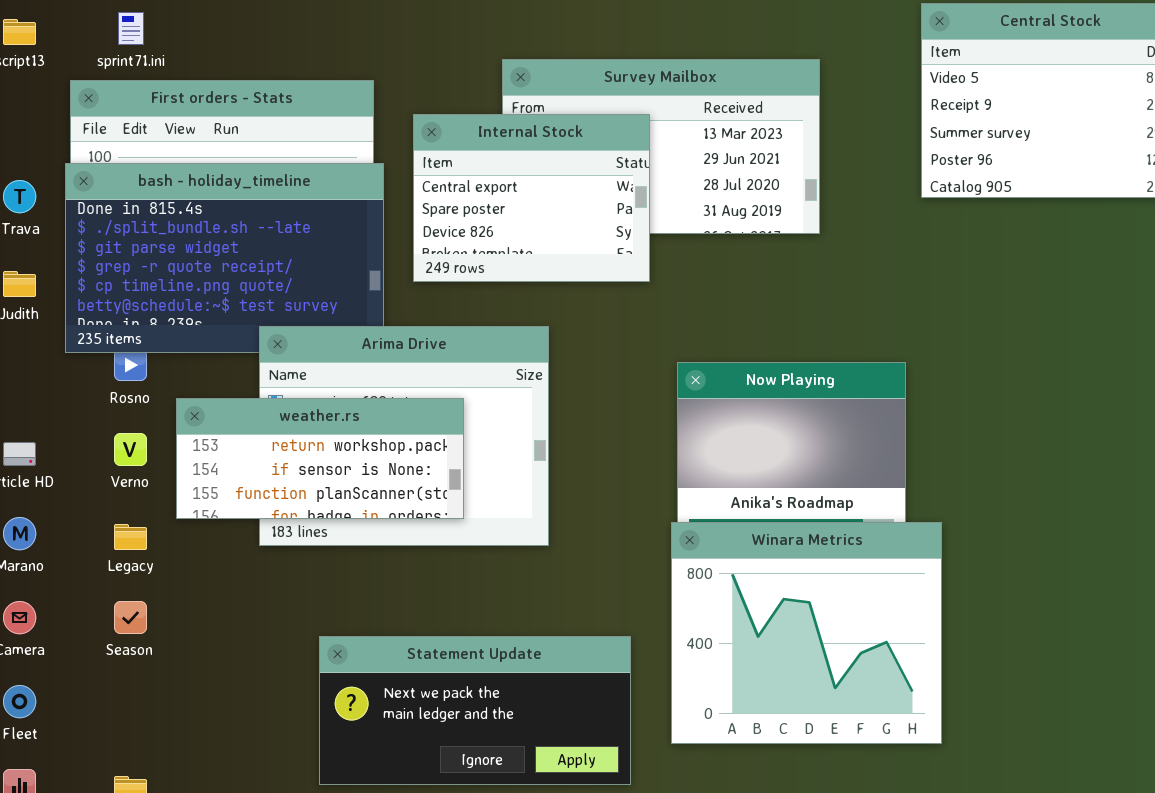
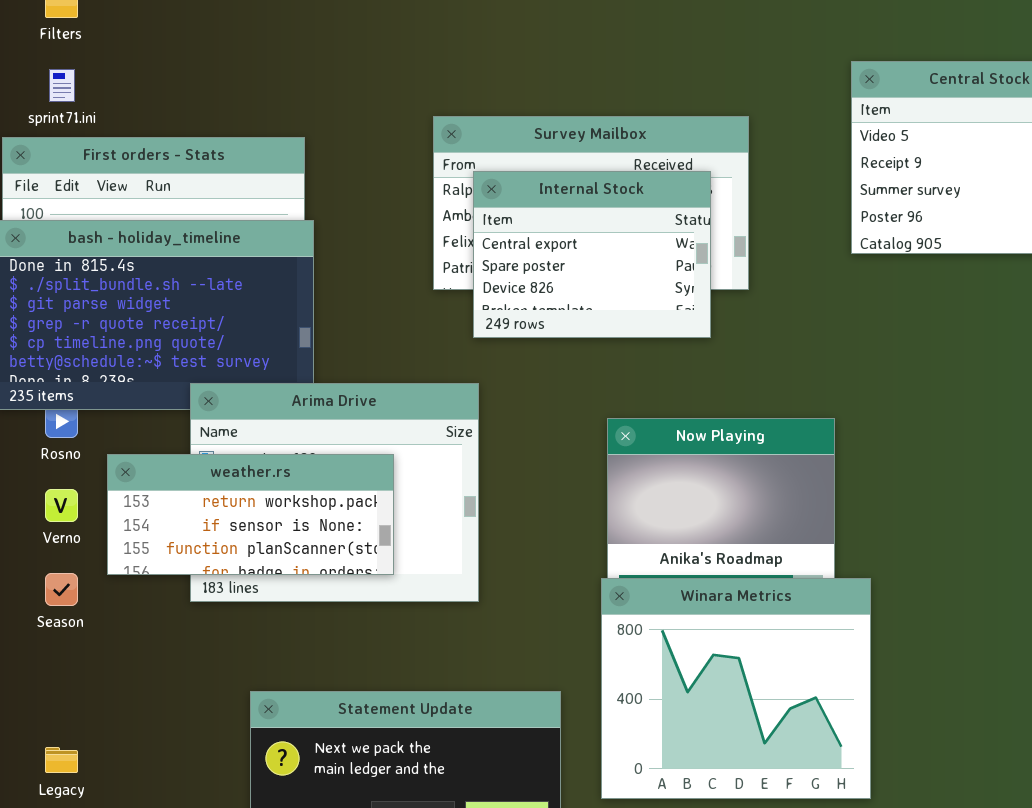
Internal Stock: [413,114,650,282] -> [473,171,711,338], moved
Legacy: [114,524,147,550] -> [45,747,78,773], moved
Season: [114,601,147,634] -> [45,573,78,606], moved

